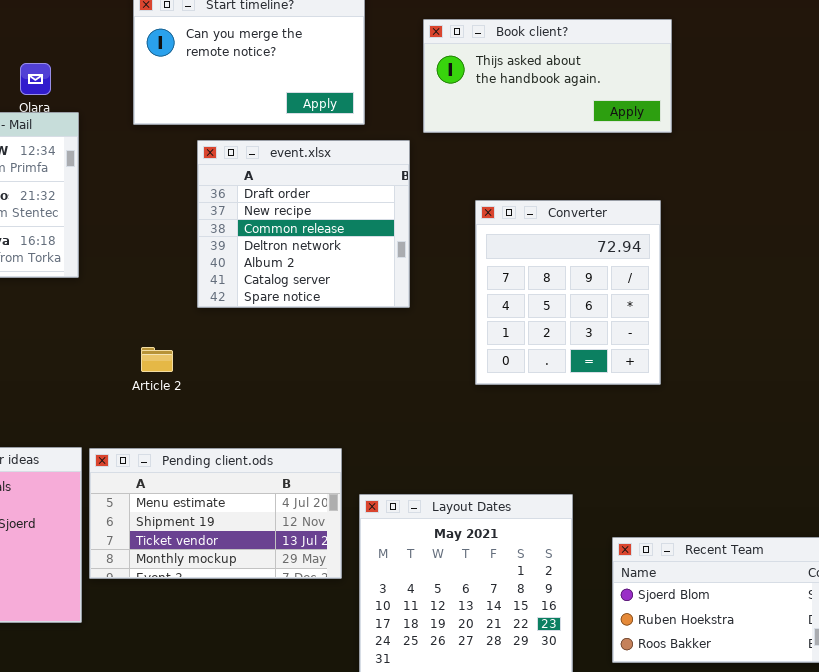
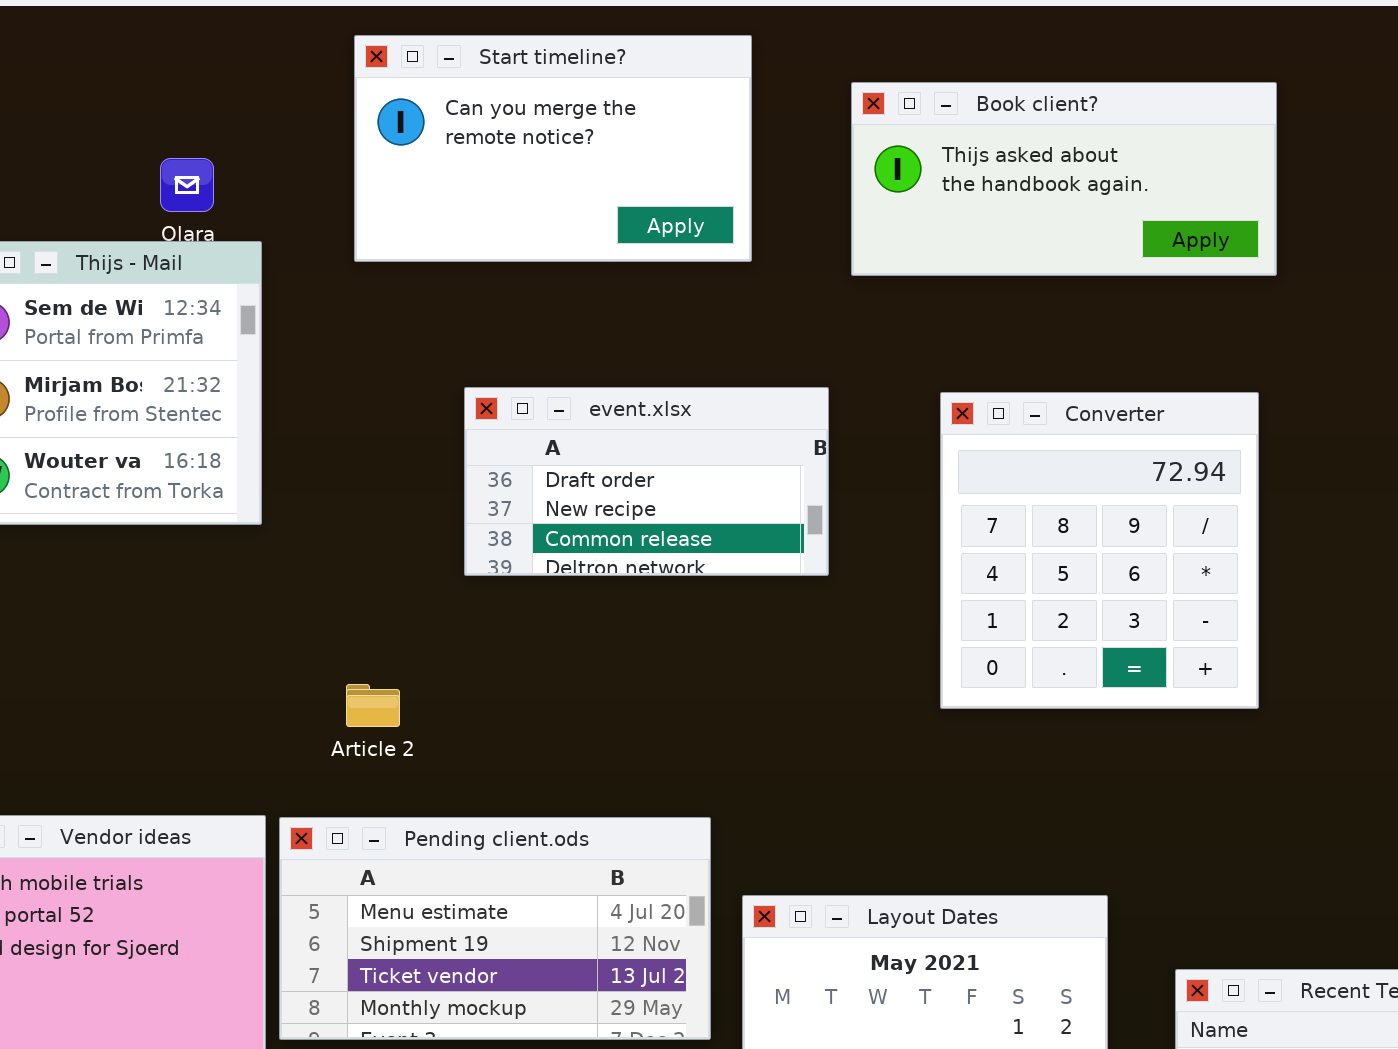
event.xlsx: [197,140,410,308] -> [464,387,829,576], resized
Article 2: [141,347,173,372] -> [346,684,400,727], moved

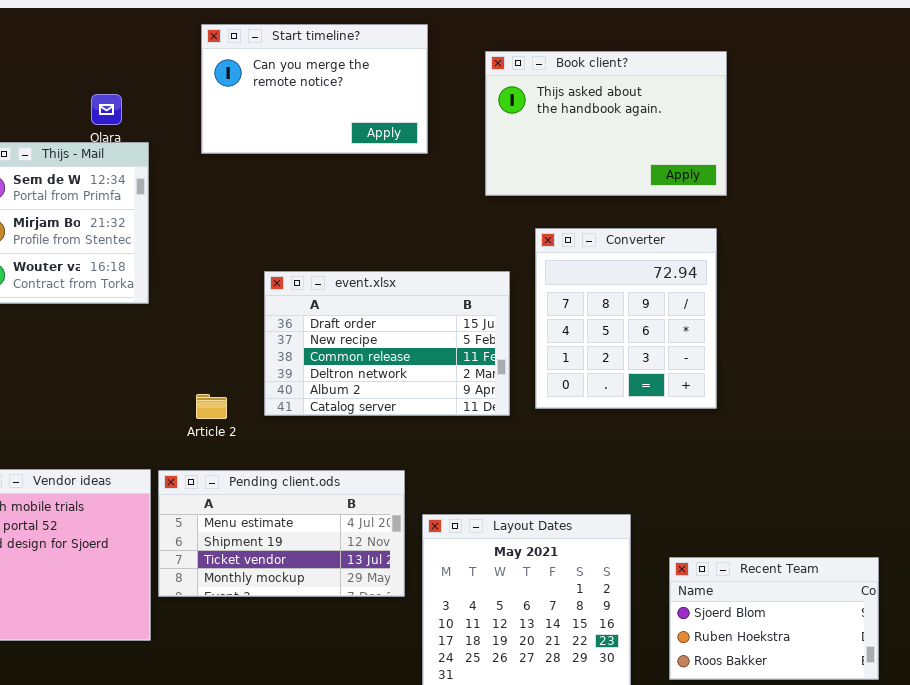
Book client?: [851,82,1277,276] -> [485,51,727,196], resized
event.xlsx: [464,387,829,576] -> [264,271,510,416], moved, resized

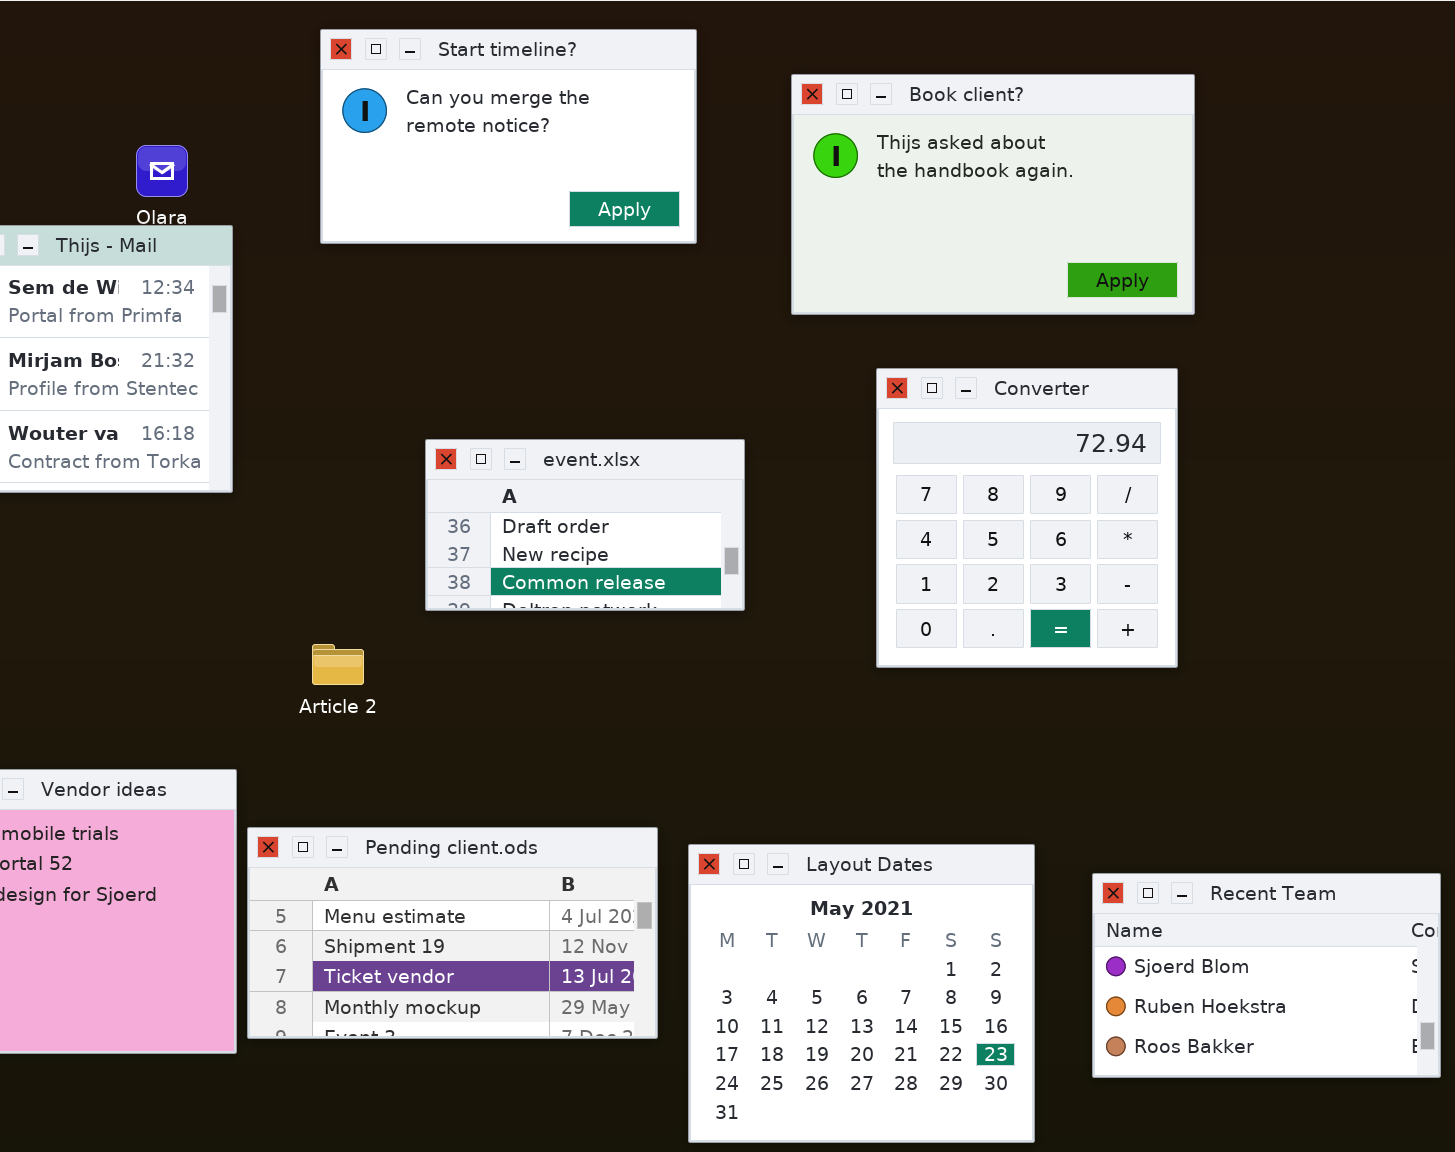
event.xlsx: [264,271,510,416] -> [425,439,745,611], resized
Pending client.ods: [158,470,405,597] -> [247,827,658,1039], moved
Recent Team: [669,557,879,680] -> [1092,873,1441,1078], moved

